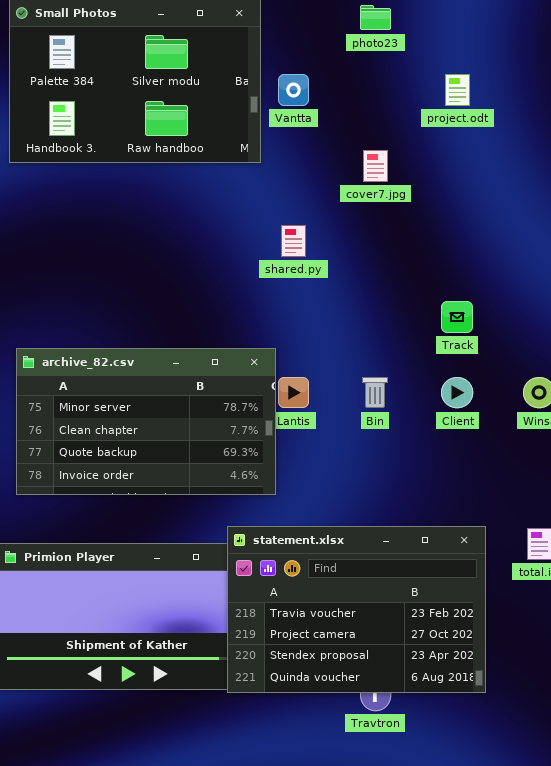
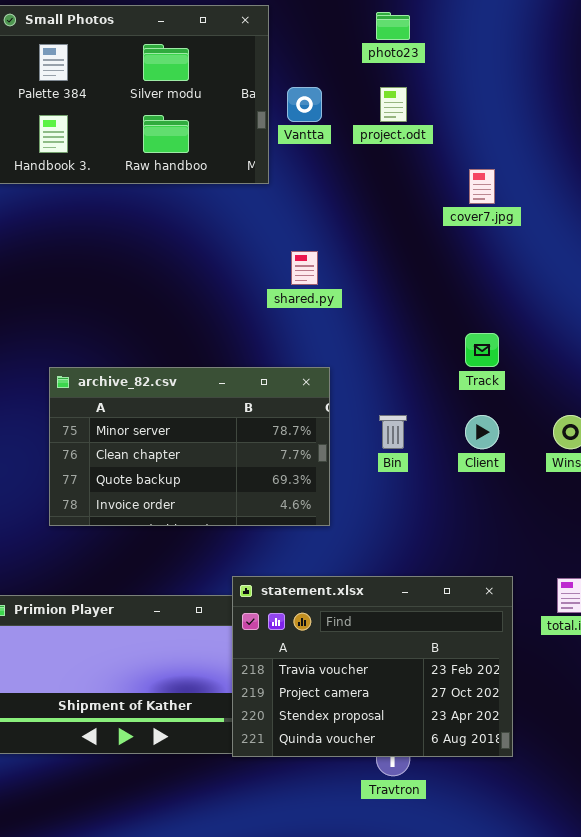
project.odt: [445,74,470,106] -> [380,87,407,122], moved
cover7.jpg: [363,150,388,182] -> [469,169,495,204], moved
archive_82.csv: [16,348,276,495] -> [49,367,330,526], moved

